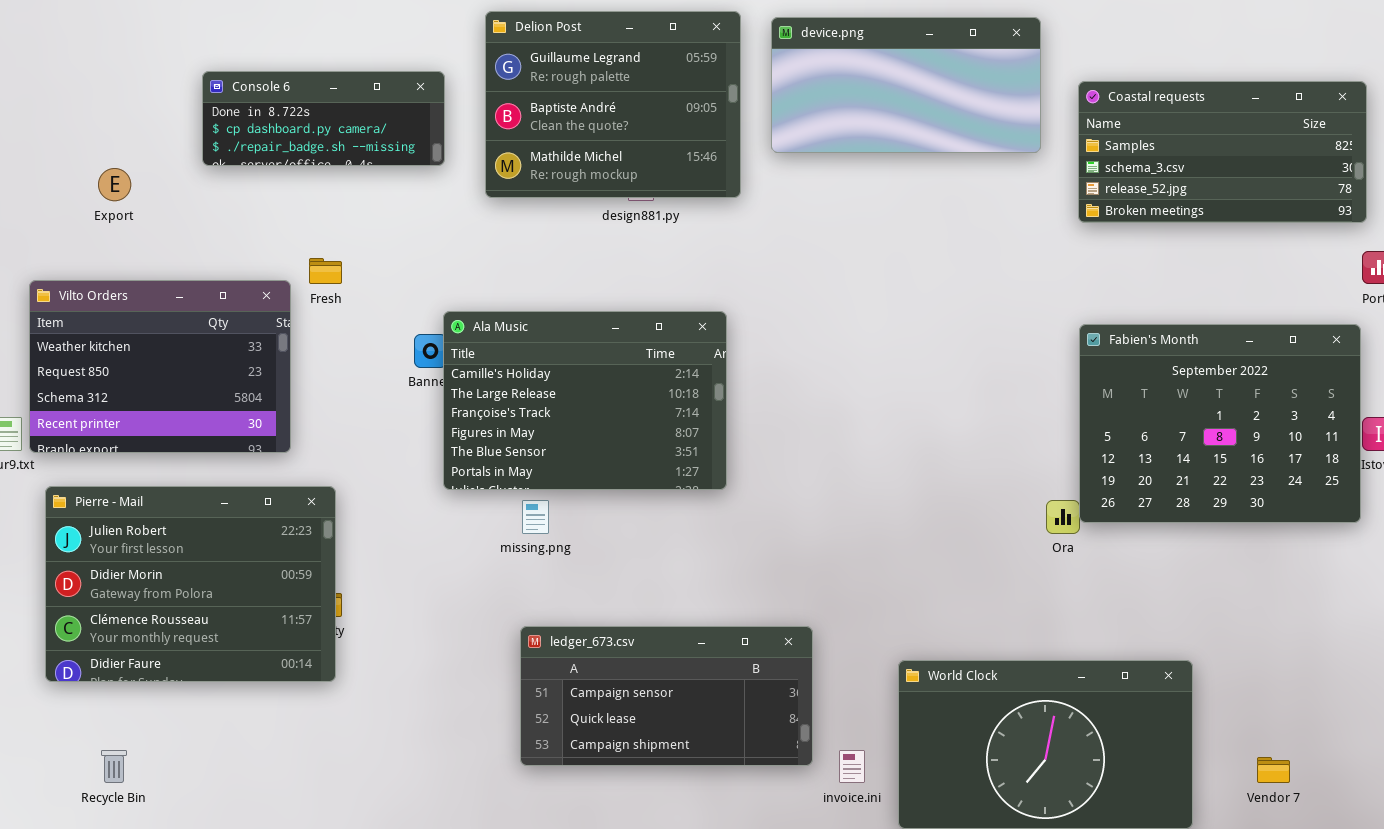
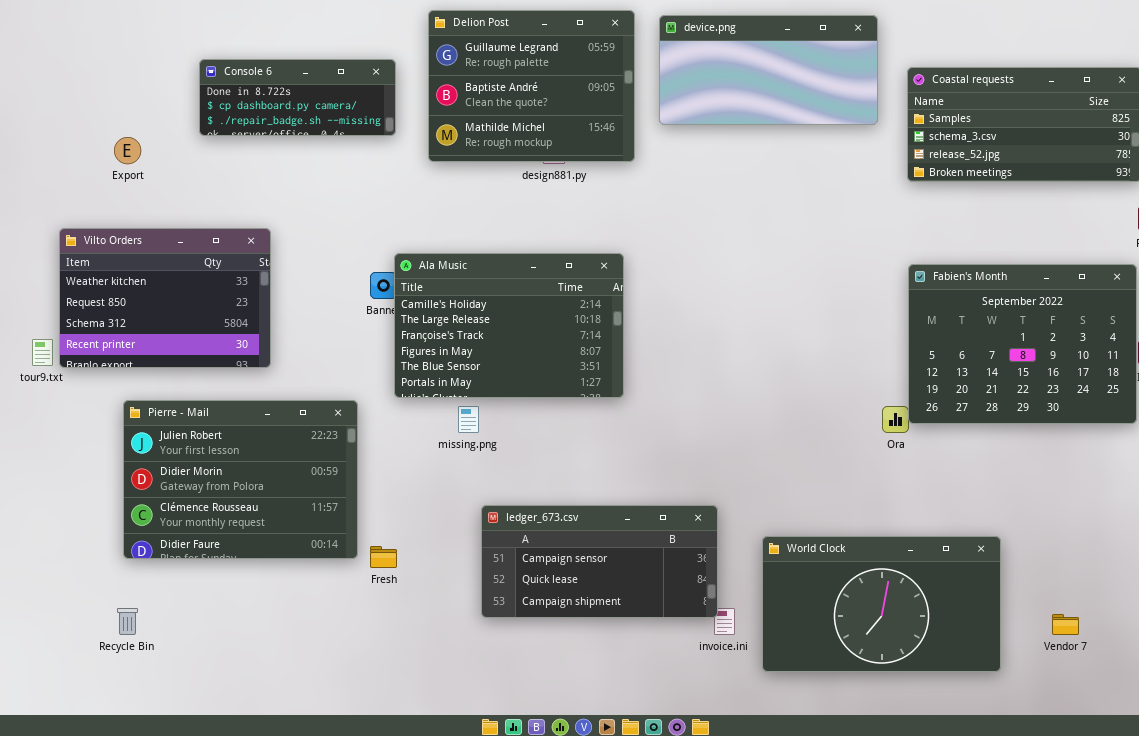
Fresh: [309,258,342,284] -> [370,546,397,568], moved
Pierre - Mail: [45,486,336,682] -> [123,400,358,559], moved
ledger_673.csv: [520,626,813,766] -> [481,505,718,618], moved

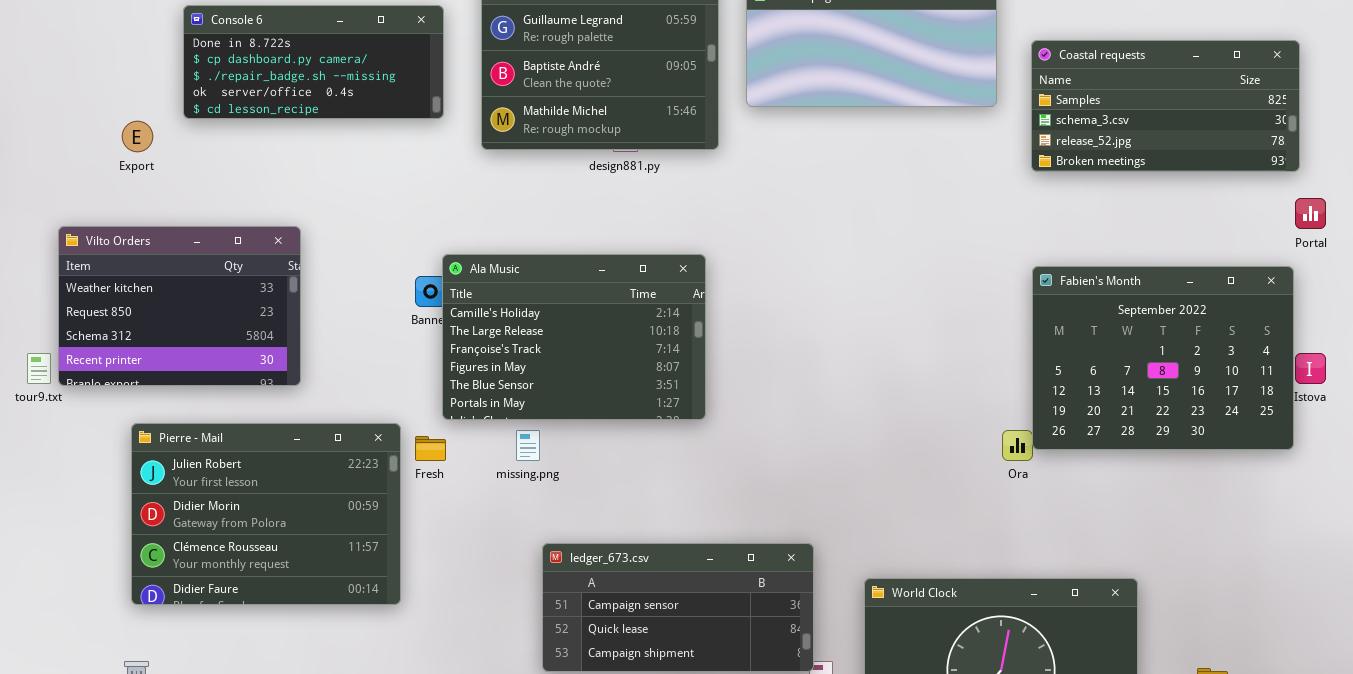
Console 6: [199,59,396,136] -> [183,5,444,119], resized
Fresh: [370,546,397,568] -> [415,436,446,461], moved

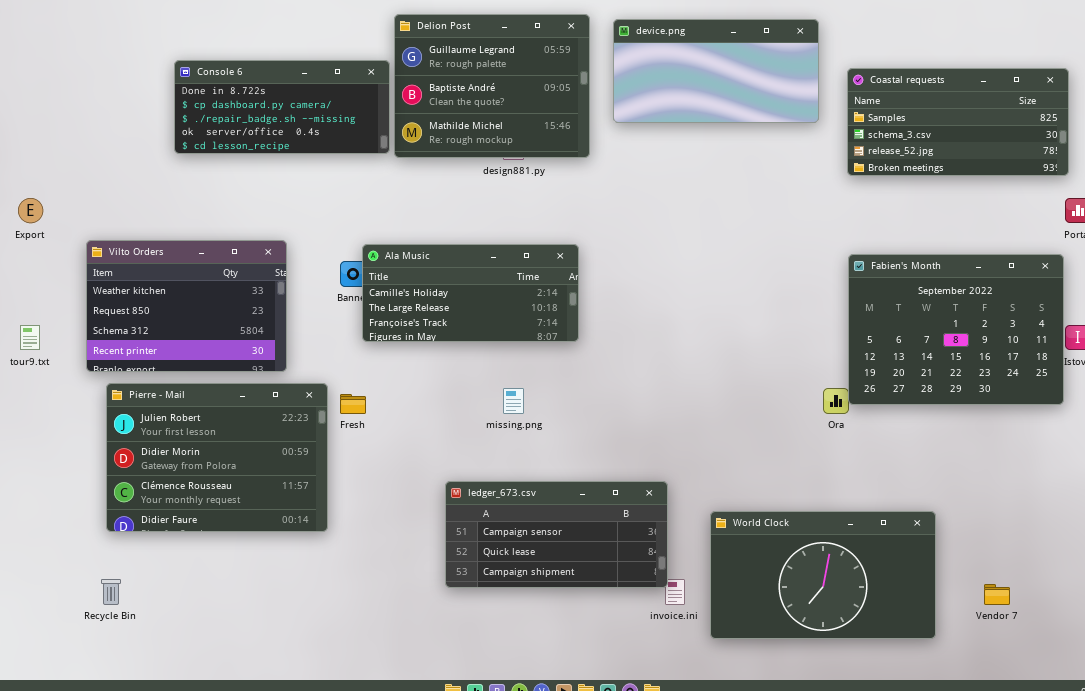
Console 6: [183,5,444,119] -> [174,60,390,154], moved
Export: [122,121,153,152] -> [18,198,43,223], moved
Vilto Orders: [58,226,301,386] -> [86,240,287,372], moved
Ala Music: [442,254,706,420] -> [362,244,579,342], resized
missing.png: [516,430,540,461] -> [503,388,524,414], moved

